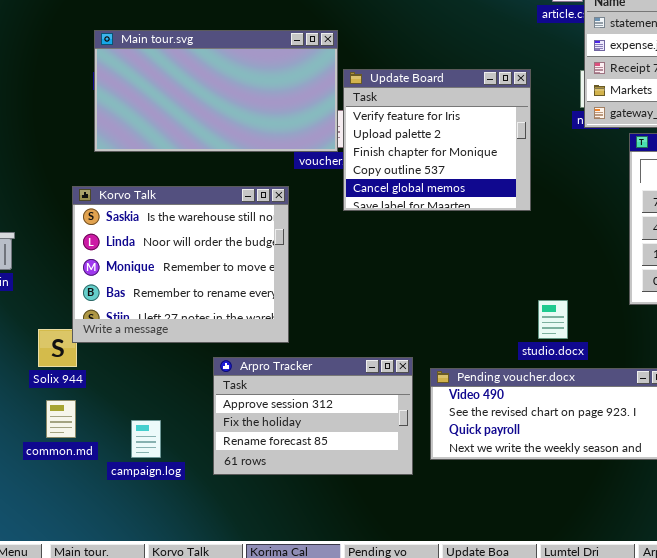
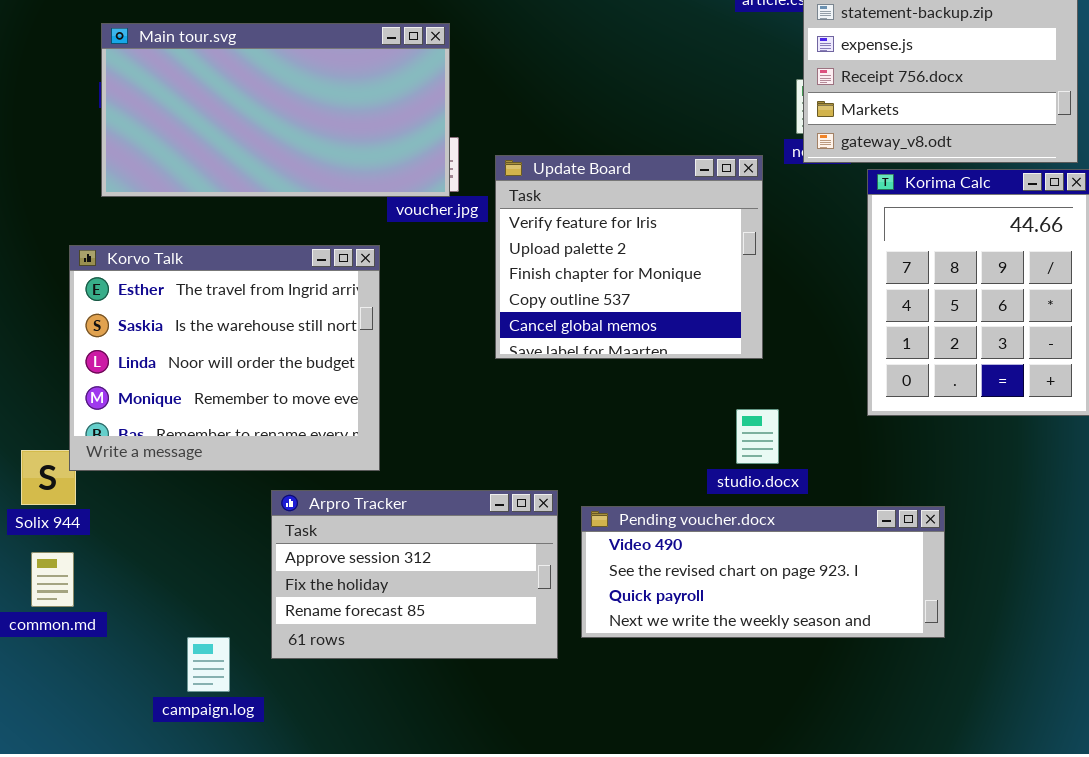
Update Board: [343,69,531,211] -> [495,155,763,359], moved
Korvo Talk: [72,186,289,343] -> [69,245,380,471], scrolled up 1 row
campaign.log: [131,420,161,458] -> [187,637,230,692], moved

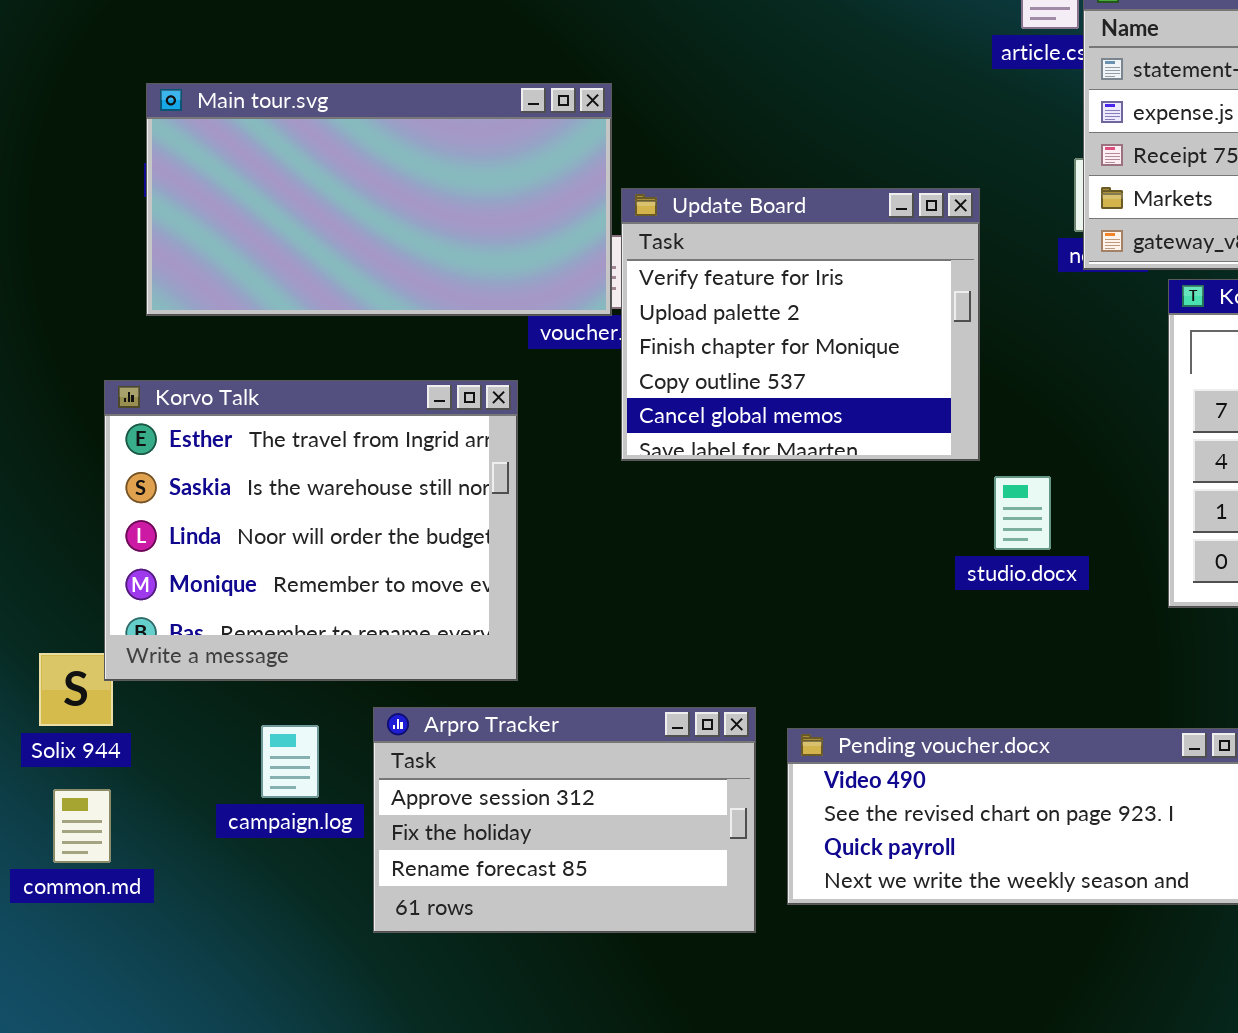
Update Board: [495,155,763,359] -> [621,188,980,461], moved
studio.docx: [736,409,779,464] -> [994,476,1051,550], moved
campaign.log: [187,637,230,692] -> [261,725,319,798], moved

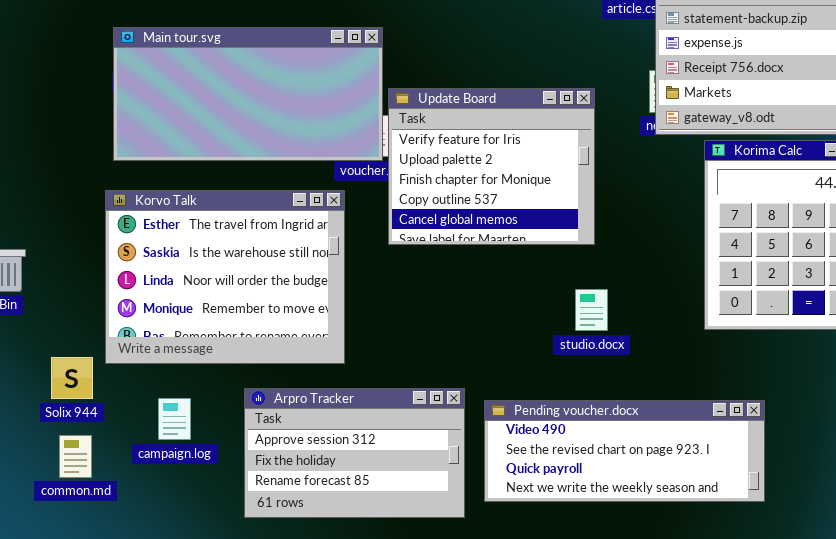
Korvo Talk: [104,380,518,681] -> [105,190,345,364], moved
studio.docx: [994,476,1051,550] -> [575,289,608,331], moved
campaign.log: [261,725,319,798] -> [158,398,191,440], moved

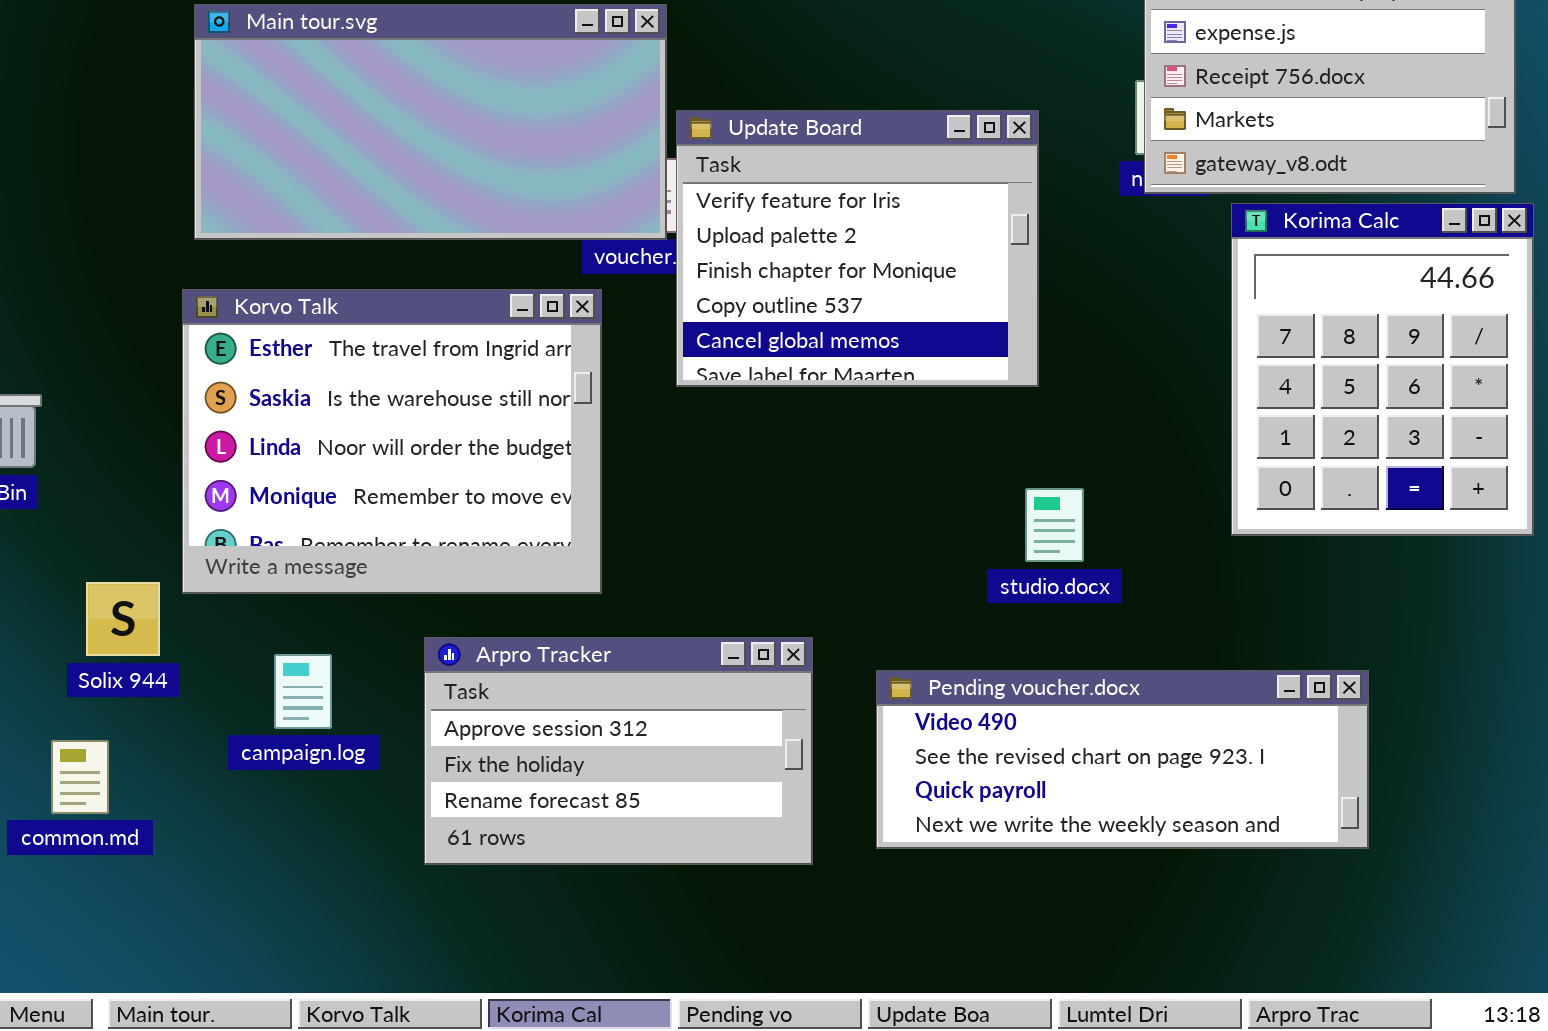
studio.docx: [575,289,608,331] -> [1025,488,1084,562], moved
Pending voucher.docx: [484,400,765,502] -> [876,670,1369,849], moved
common.md: [59,435,92,478] -> [51,740,109,814], moved

